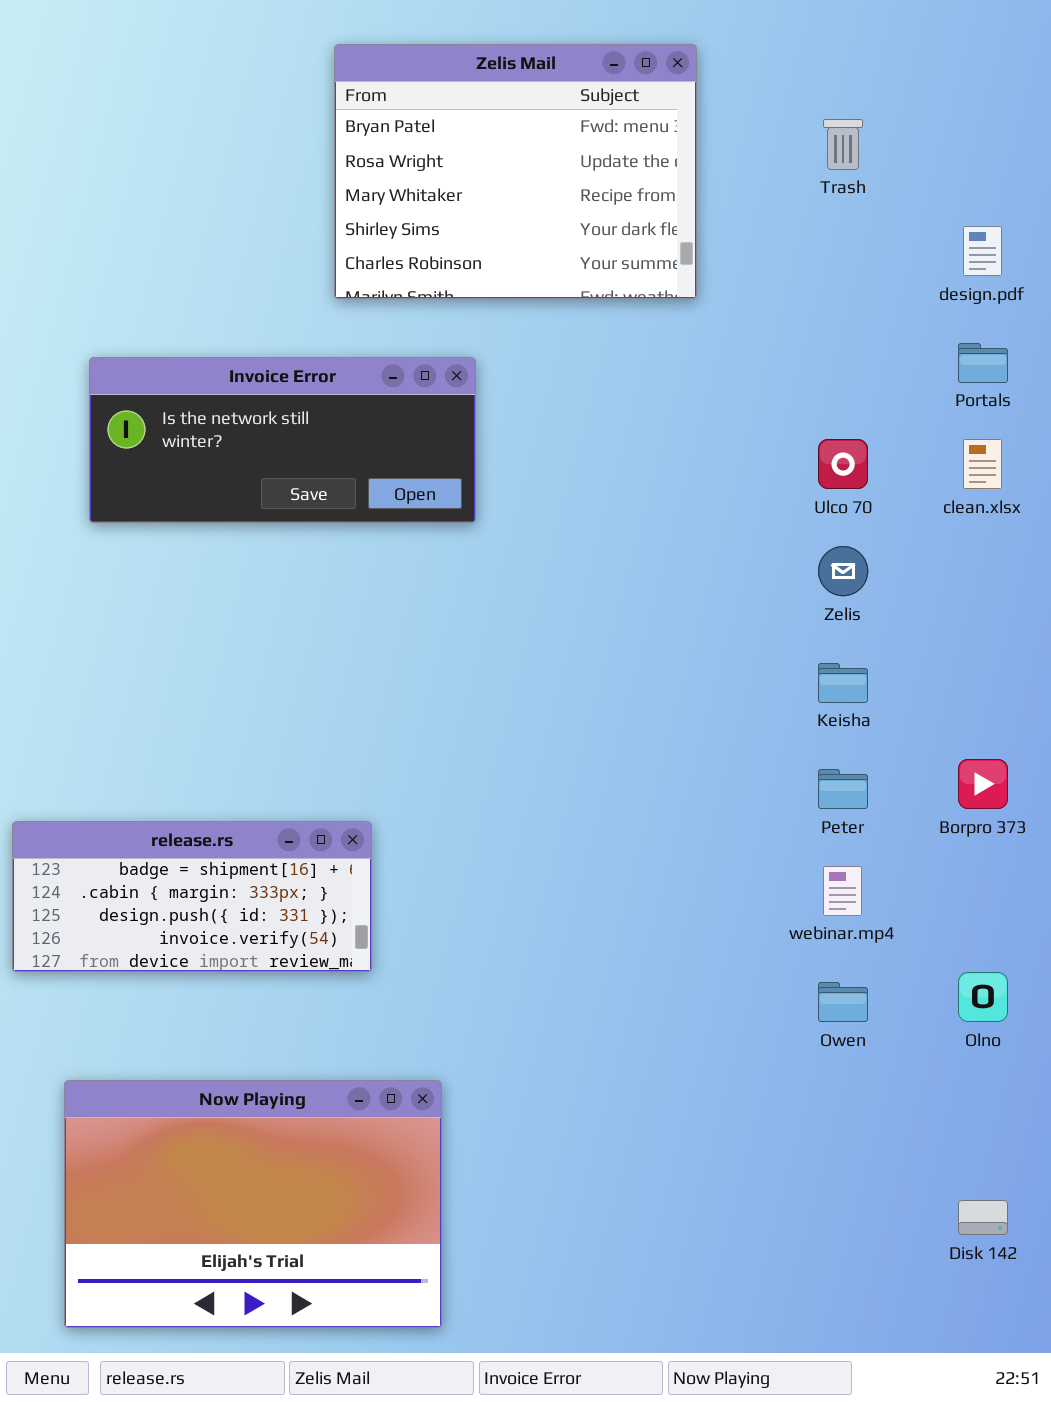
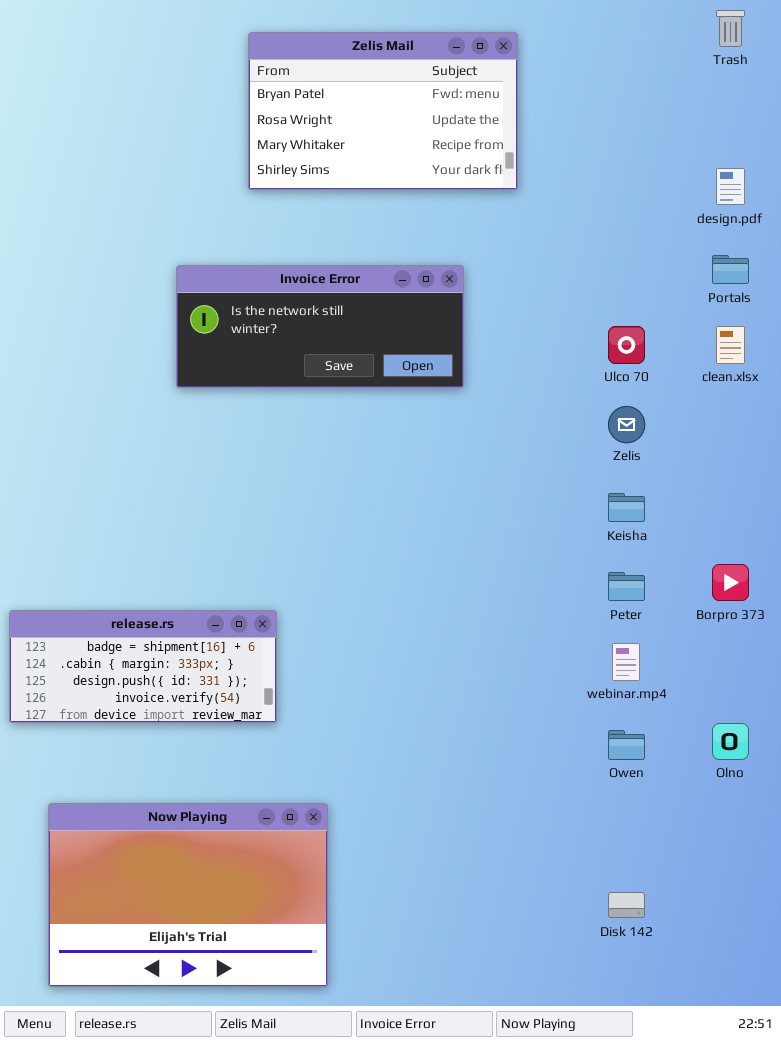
Zelis Mail: [334,44,697,299] -> [248,32,518,190], resized
Trash: [823,119,863,170] -> [716,10,745,47], moved
Invoice Error: [89,357,476,523] -> [176,265,464,388], moved
Disk 142: [958,1200,1008,1235] -> [608,892,645,918], moved

